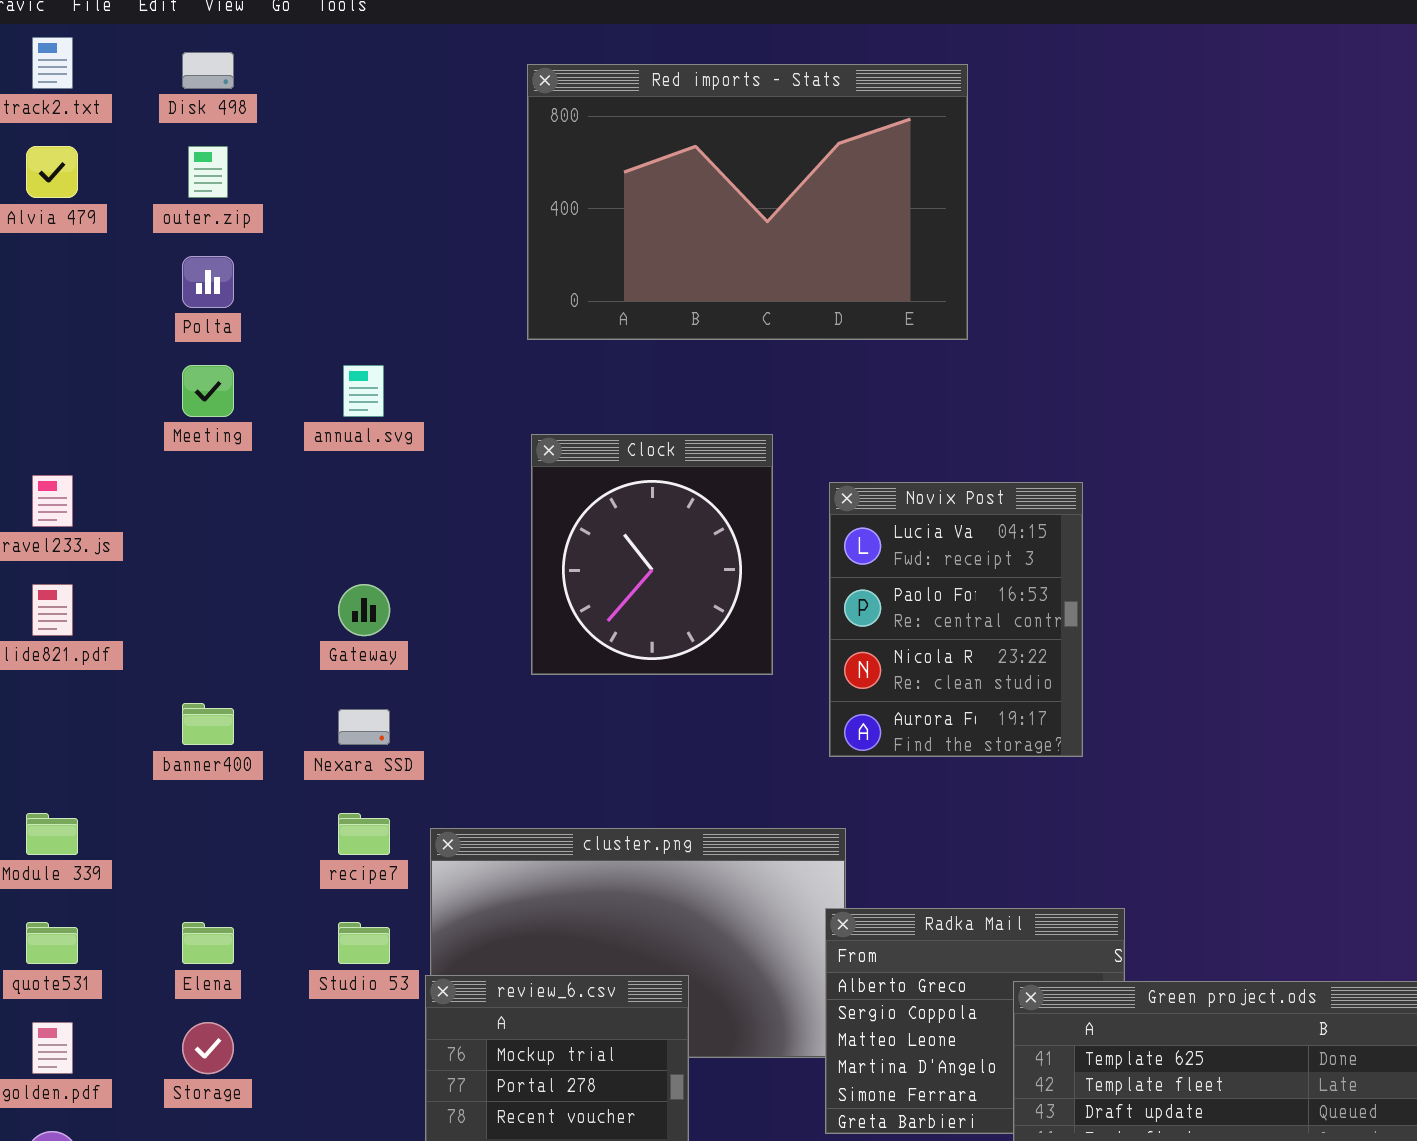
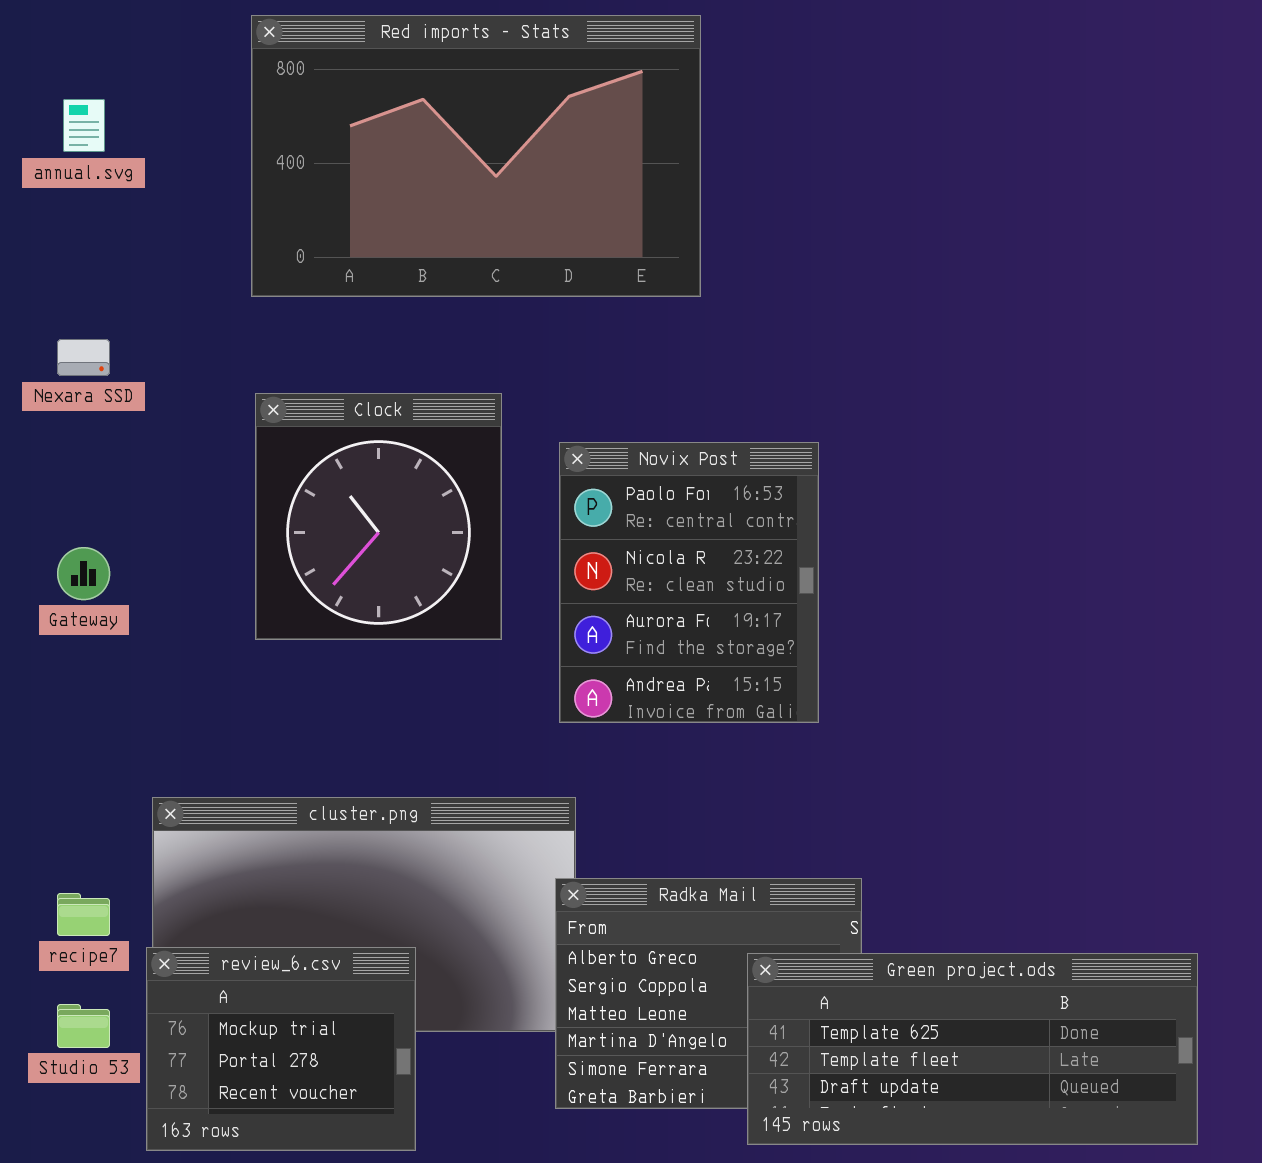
annual.svg: [343,365,384,417] -> [63,99,105,152], moved
Novix Post: [829,482,1083,757] -> [559,442,819,723], scrolled down 1 row
Nexara SSD: [338,709,390,745] -> [57,339,110,376], moved
recipe7: [338,813,390,855] -> [57,893,110,936], moved
Studio 53: [338,922,390,964] -> [57,1004,110,1048], moved

